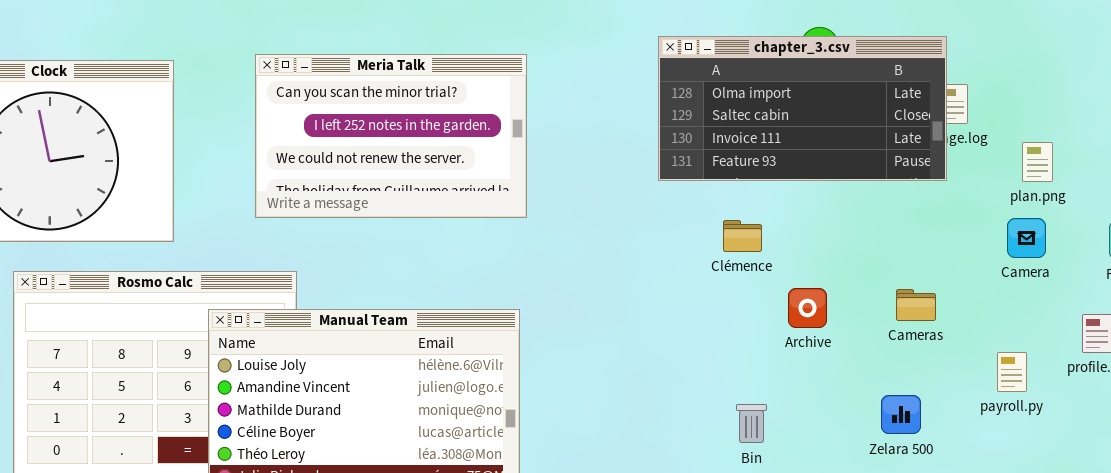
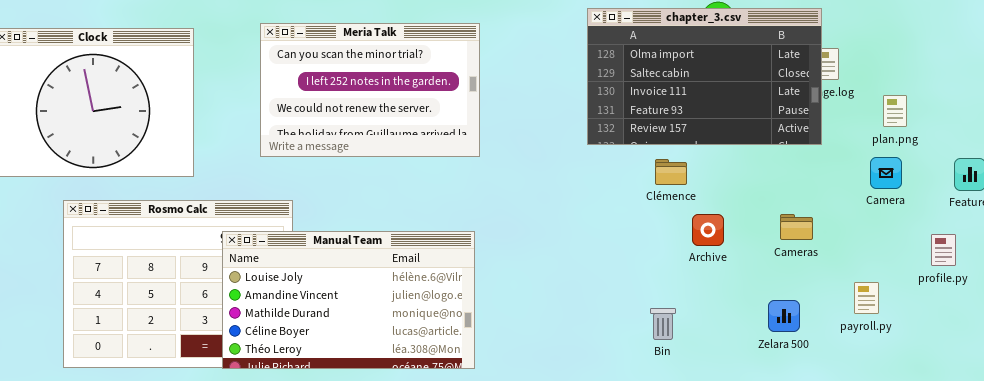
chapter_3.csv: [658,36,947,181] -> [587,8,822,145], resized
Clémence: [723,220,762,252] -> [655,159,687,185], moved
payroll.py: [997,352,1027,392] -> [854,282,879,314], moved

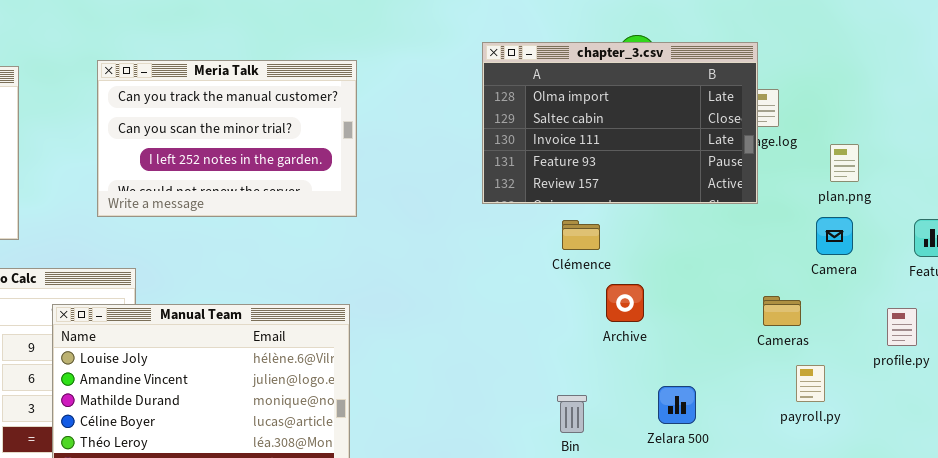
Meria Talk: [260,23,480,157] -> [97,60,357,217], scrolled up 1 row
Cameras: [780,214,813,240] -> [763,296,801,326], moved
Zelara 500: [768,300,800,332] -> [658,386,696,424], moved

